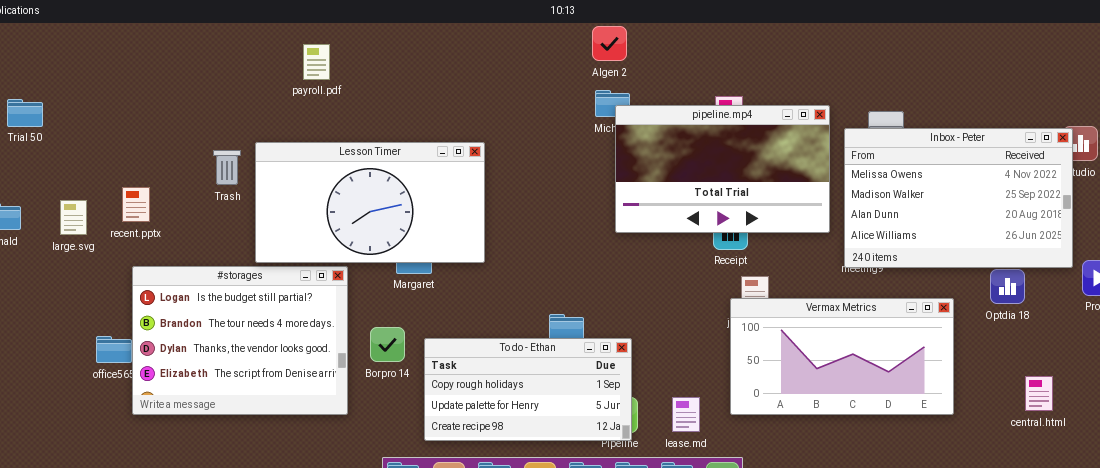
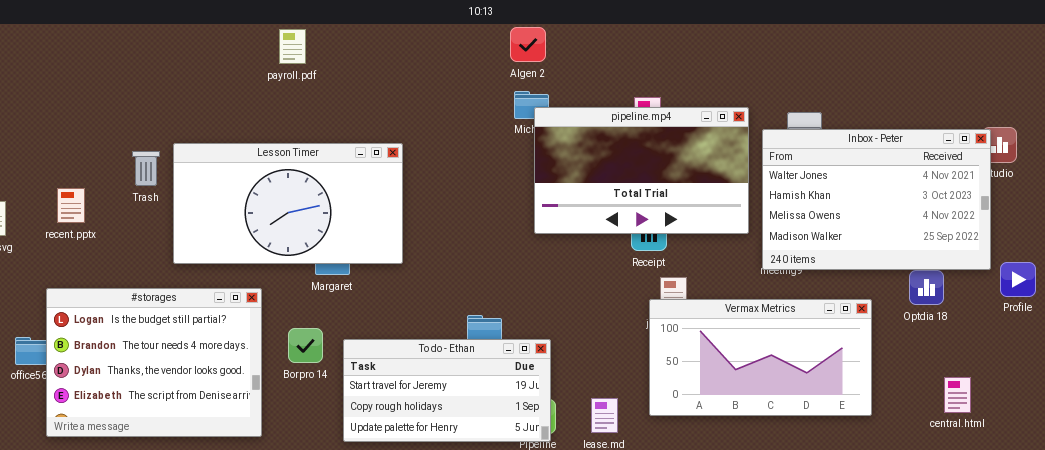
payroll.pdf: [303,44,330,80] -> [279,29,306,64], moved
Inbox - Peter: [844,128,1073,268] -> [762,129,991,270], scrolled up 2 rows
recent.pptx: [122,187,150,222] -> [57,188,85,223], moved
#storages: [132,266,348,415] -> [46,288,262,437], moved
To do - Ethan: [424,338,632,441] -> [343,339,551,442], scrolled up 1 row

